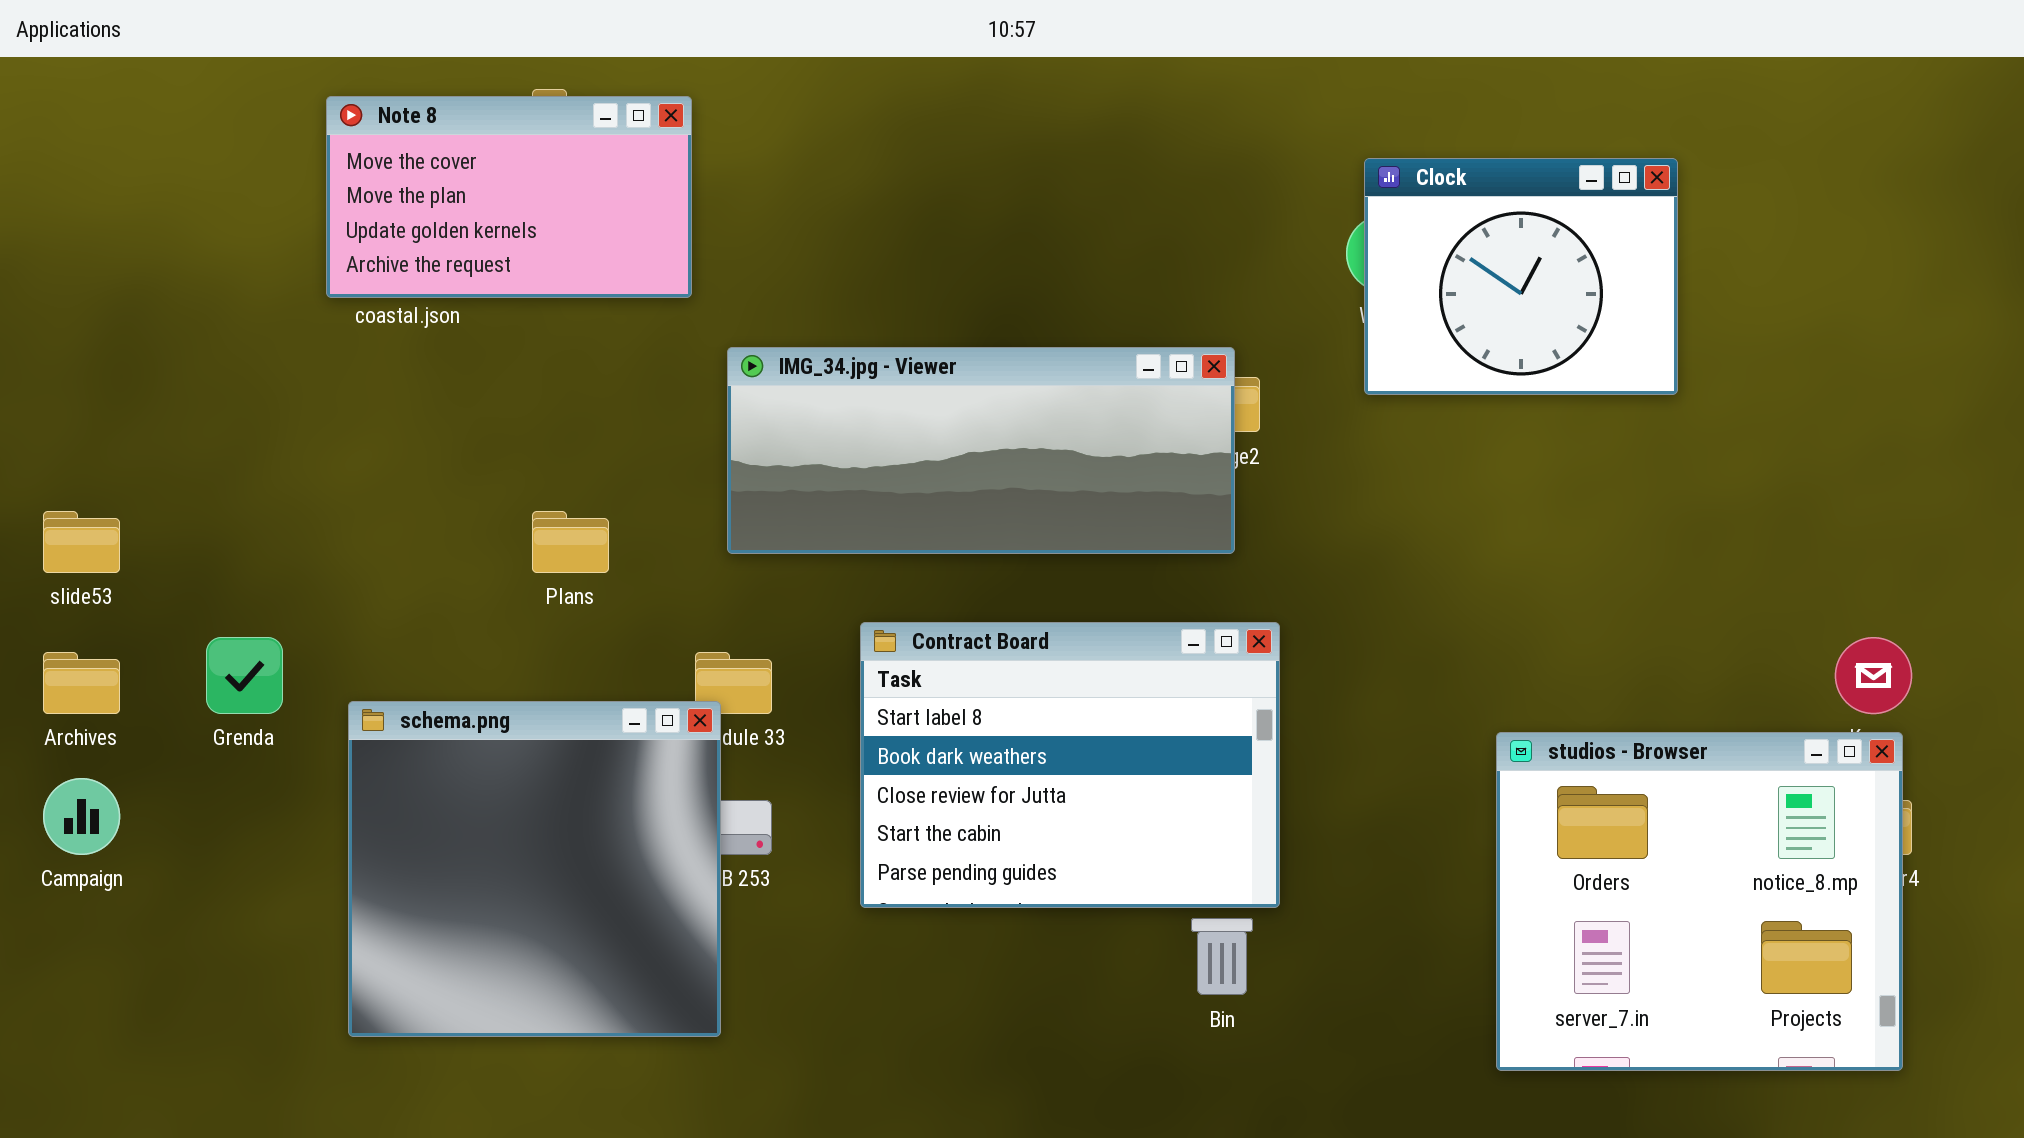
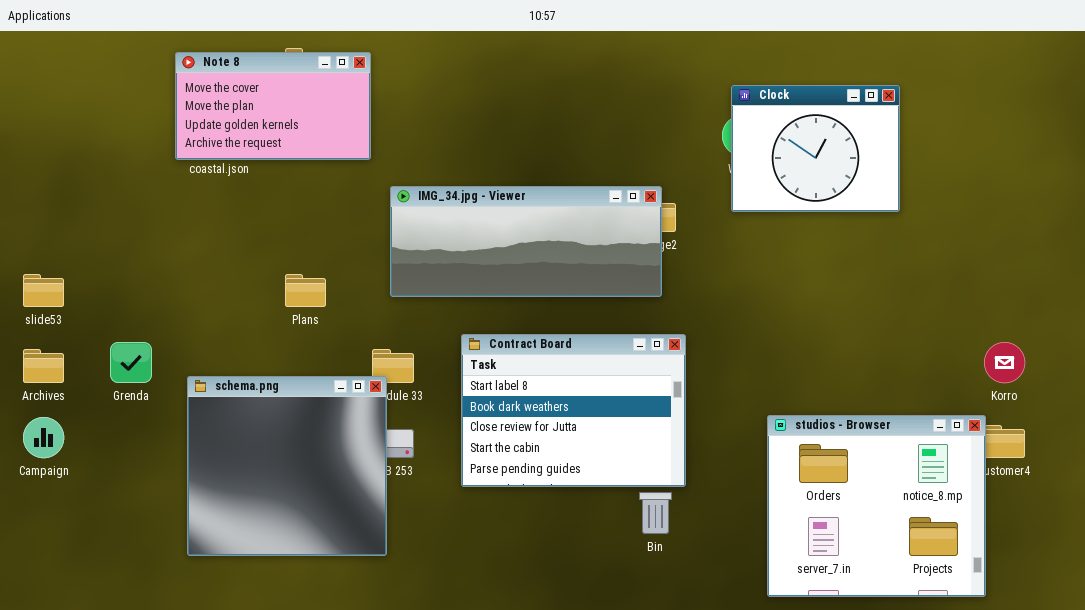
studios - Browser: [1496,732,1903,1071] -> [767,415,986,597], moved

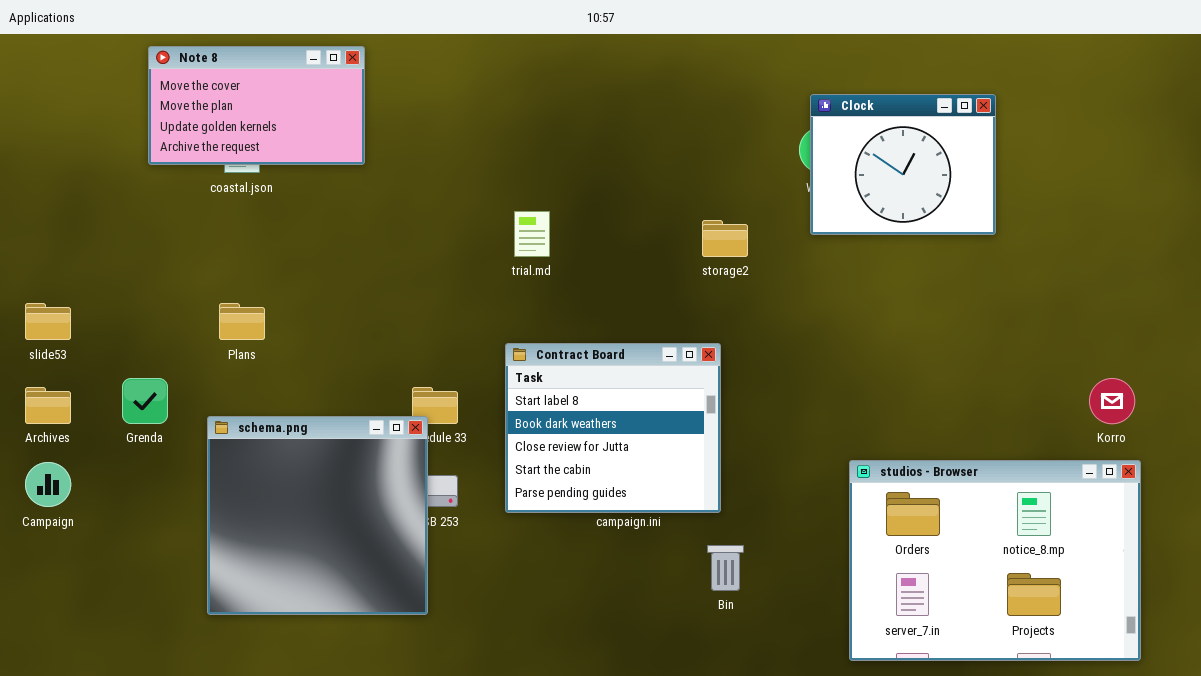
Note 8: [175,52,371,160] -> [148,46,365,165], moved
IMG_34.jpg - Viewer: [390,186,662,297] -> none, closed
Plans: [285,274,326,307] -> [219,303,265,340], moved
Contract Board: [461,334,686,487] -> [505,343,721,513], moved, resized
studios - Browser: [767,415,986,597] -> [849,460,1141,661], resized

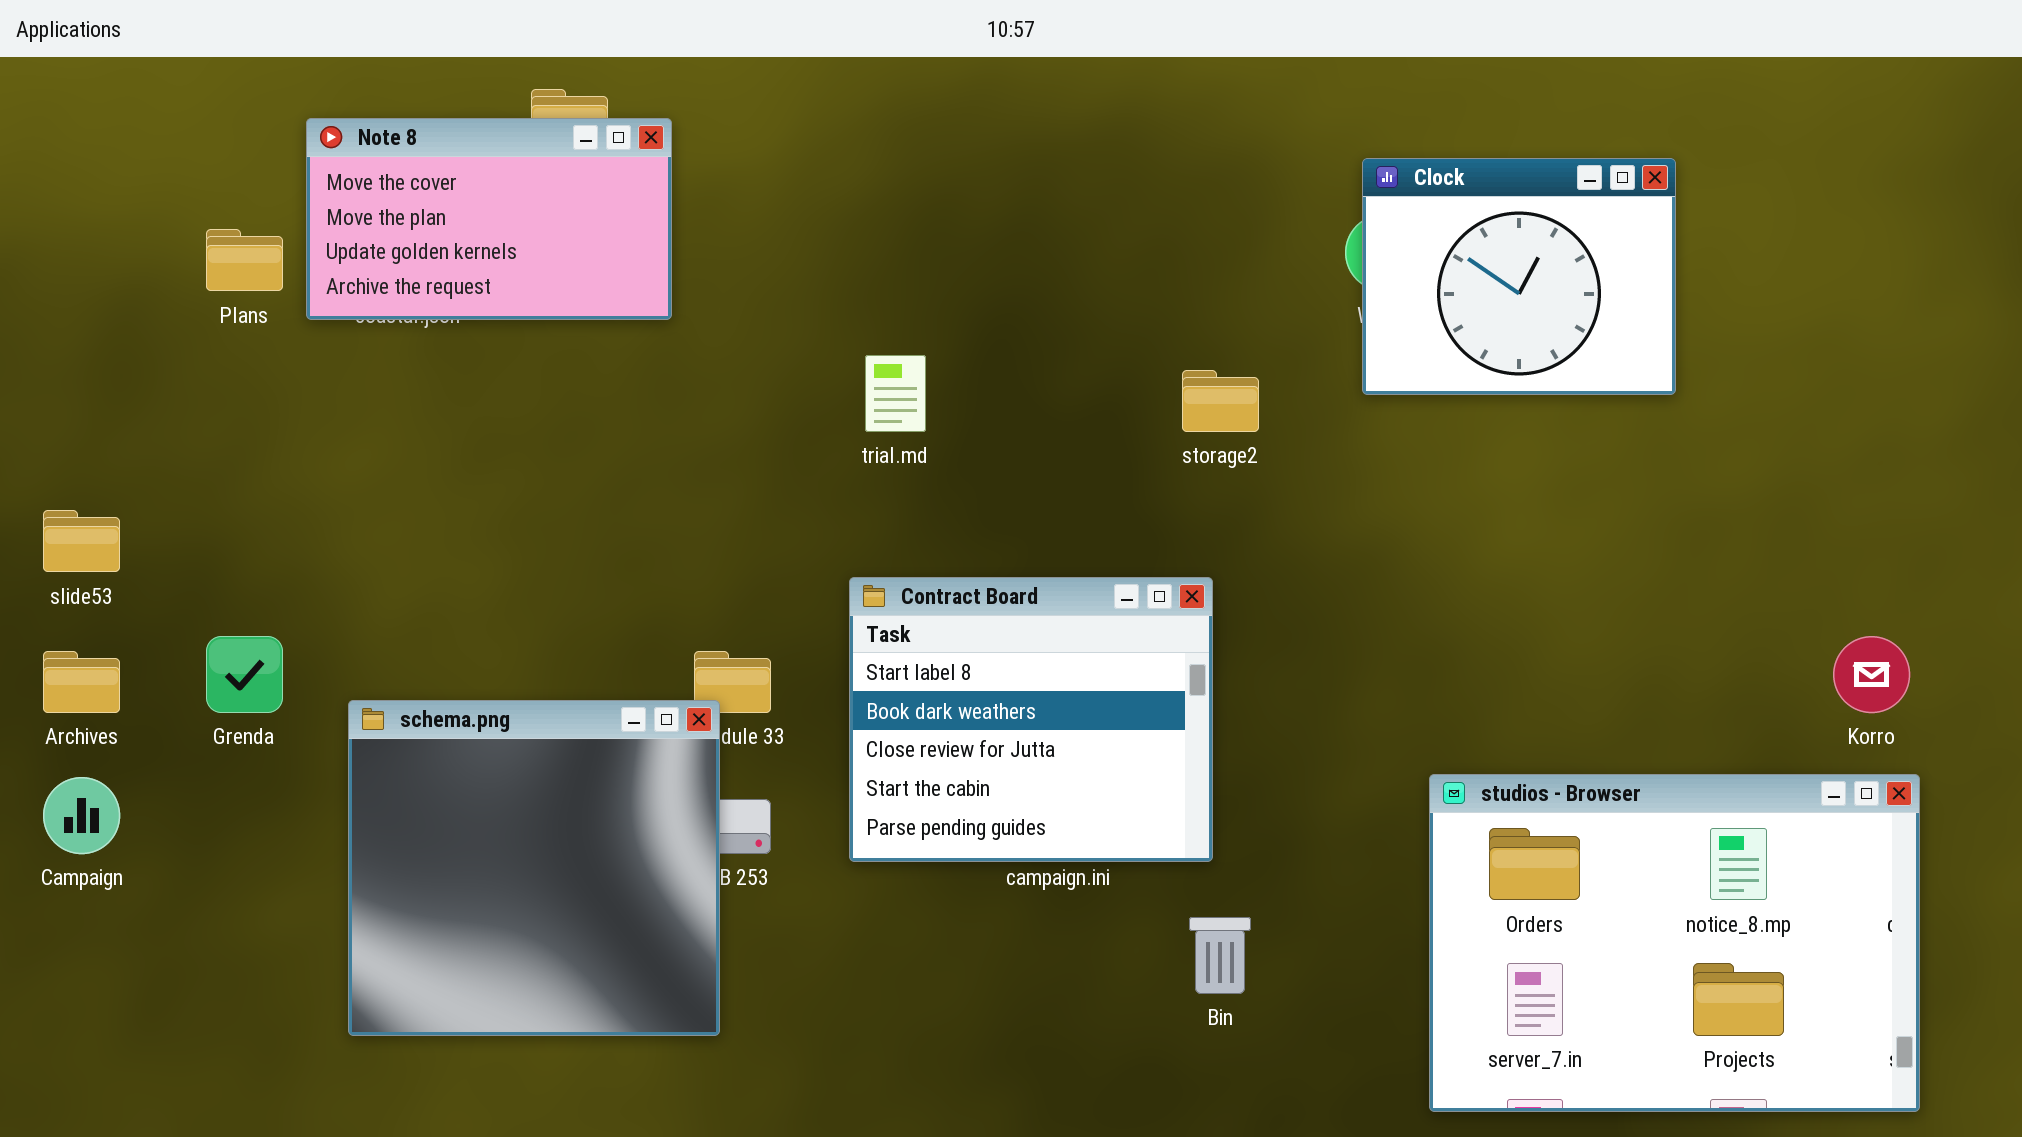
Note 8: [148,46,365,165] -> [306,118,672,320], moved
Plans: [219,303,265,340] -> [206,229,283,291], moved

